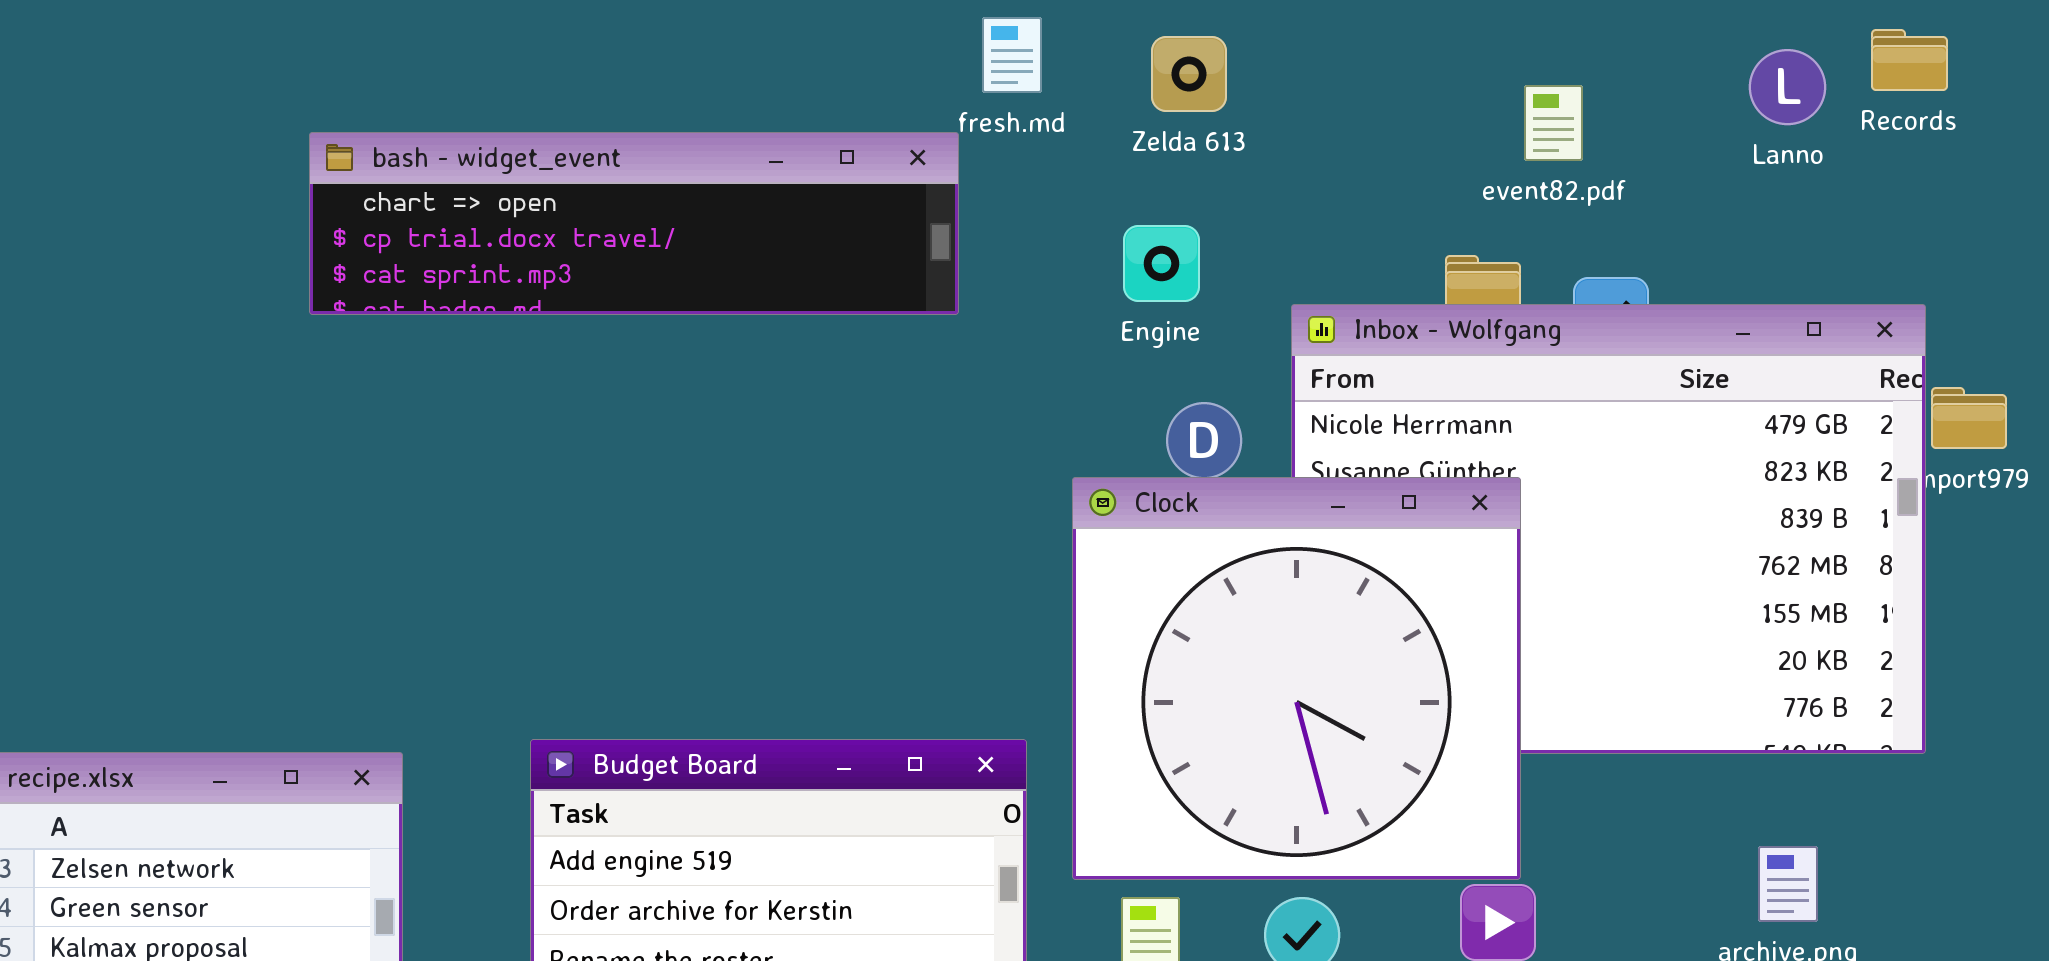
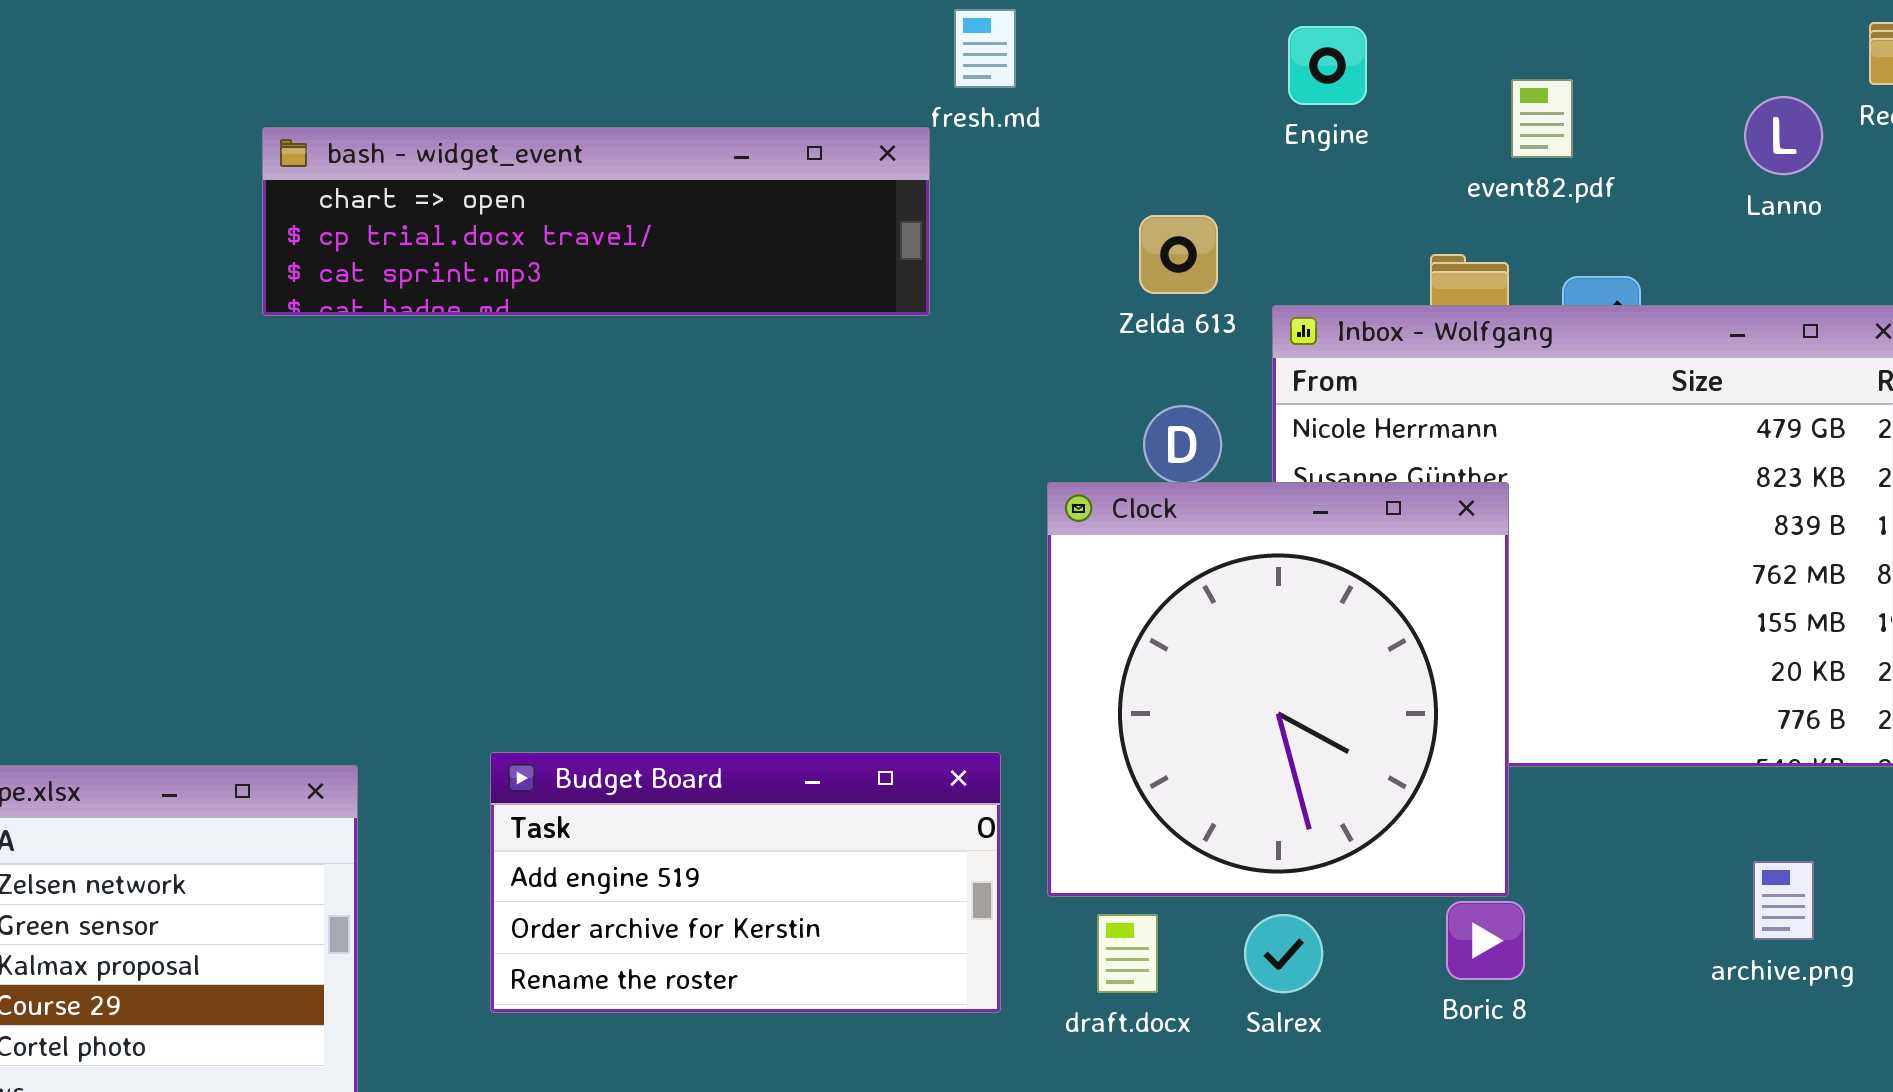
Zelda 613: [1151,36,1227,112] -> [1139,215,1218,294], moved
Lanno: [1749,49,1826,125] -> [1744,96,1823,175], moved
Engine: [1123,225,1200,302] -> [1288,26,1367,105], moved

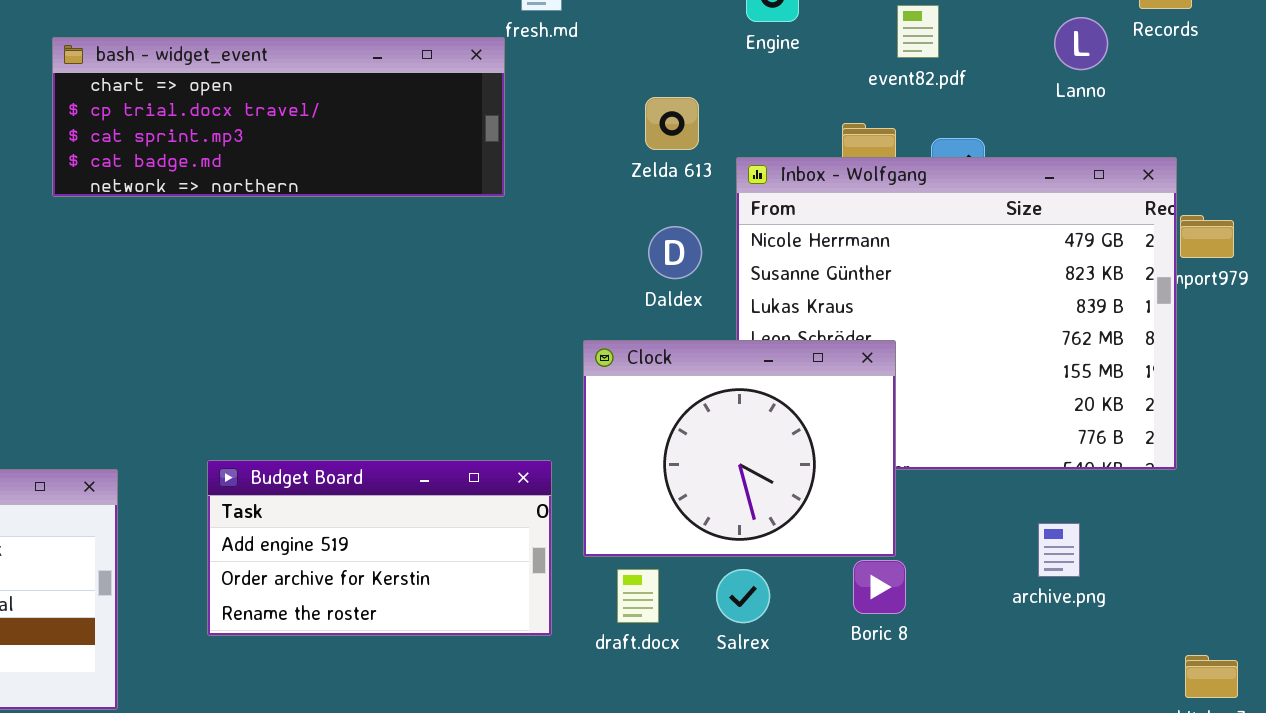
bash - widget_event: [262,127,930,316] -> [52,37,505,197], resized
Clock: [1047,482,1509,897] -> [583,340,896,557], resized
archive.png: [1753,861,1814,940] -> [1038,523,1080,577], moved

